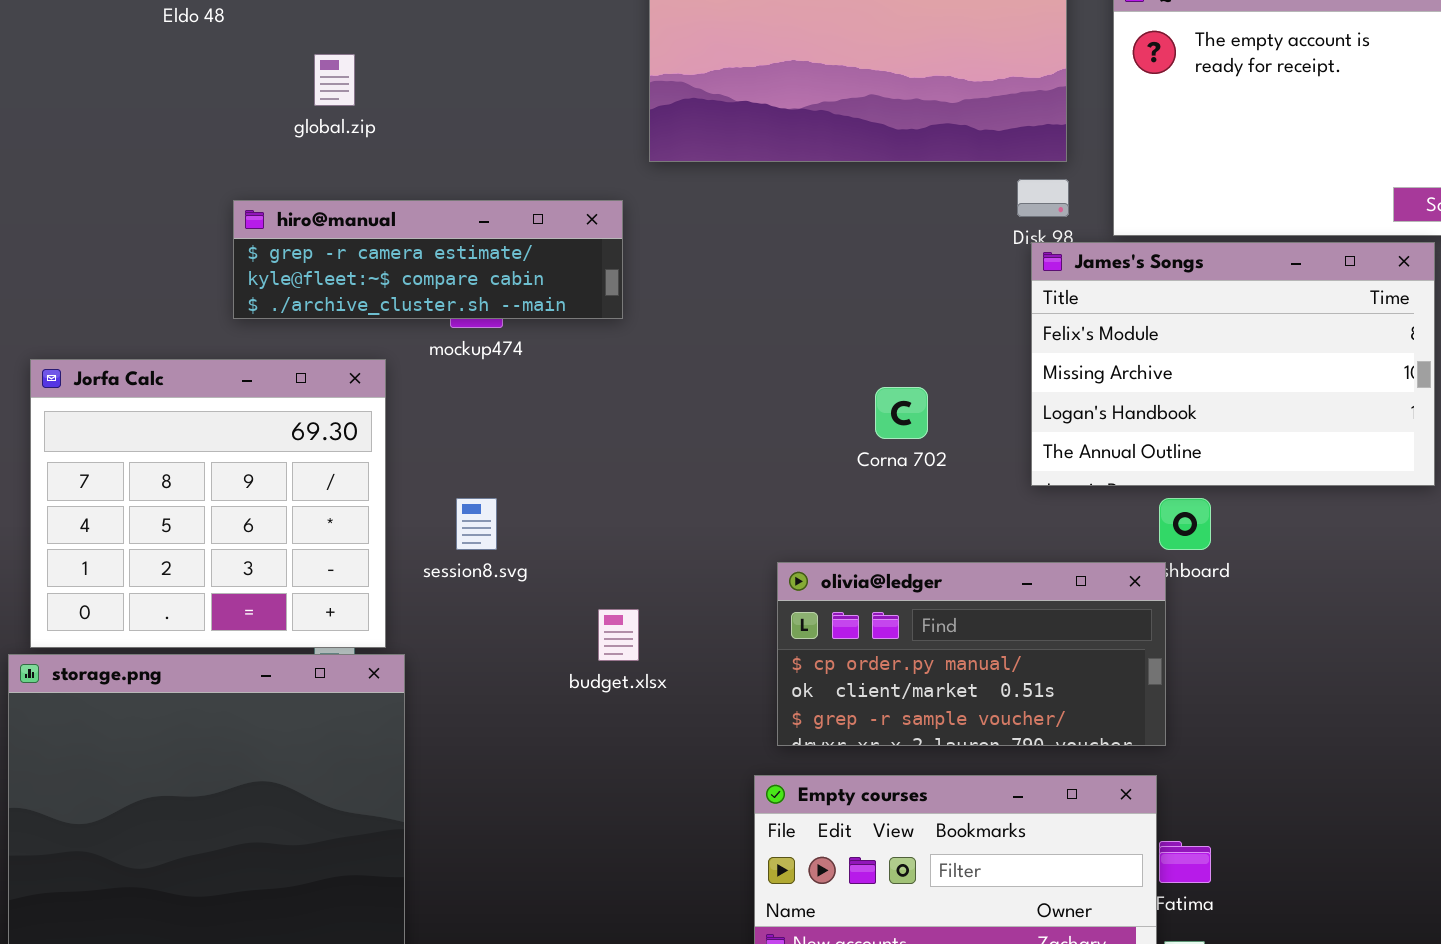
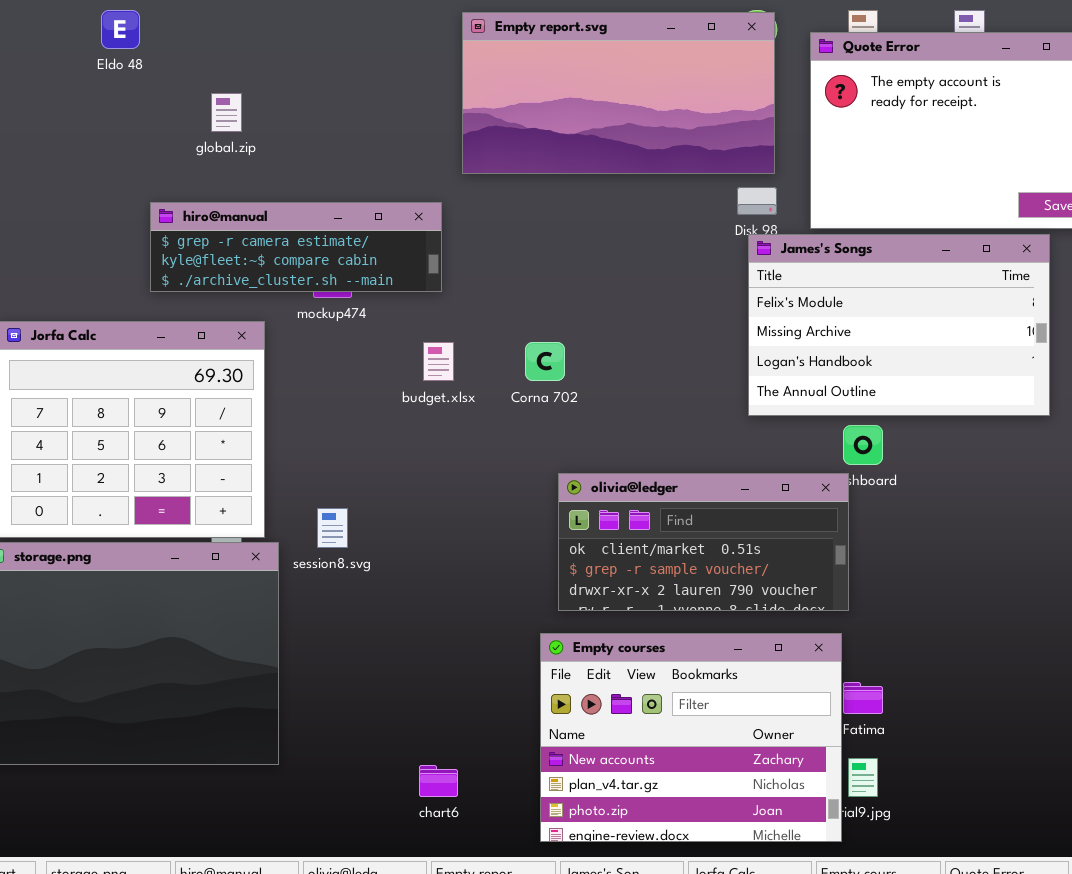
Corna 702: [875,387,928,439] -> [525,342,565,381], moved
session8.svg: [456,498,497,550] -> [317,508,348,548], moved
olivia@ledger: [777,562,1166,746] -> [558,473,849,611], scrolled down 1 row
budget.xlsx: [598,609,639,661] -> [423,342,454,381], moved

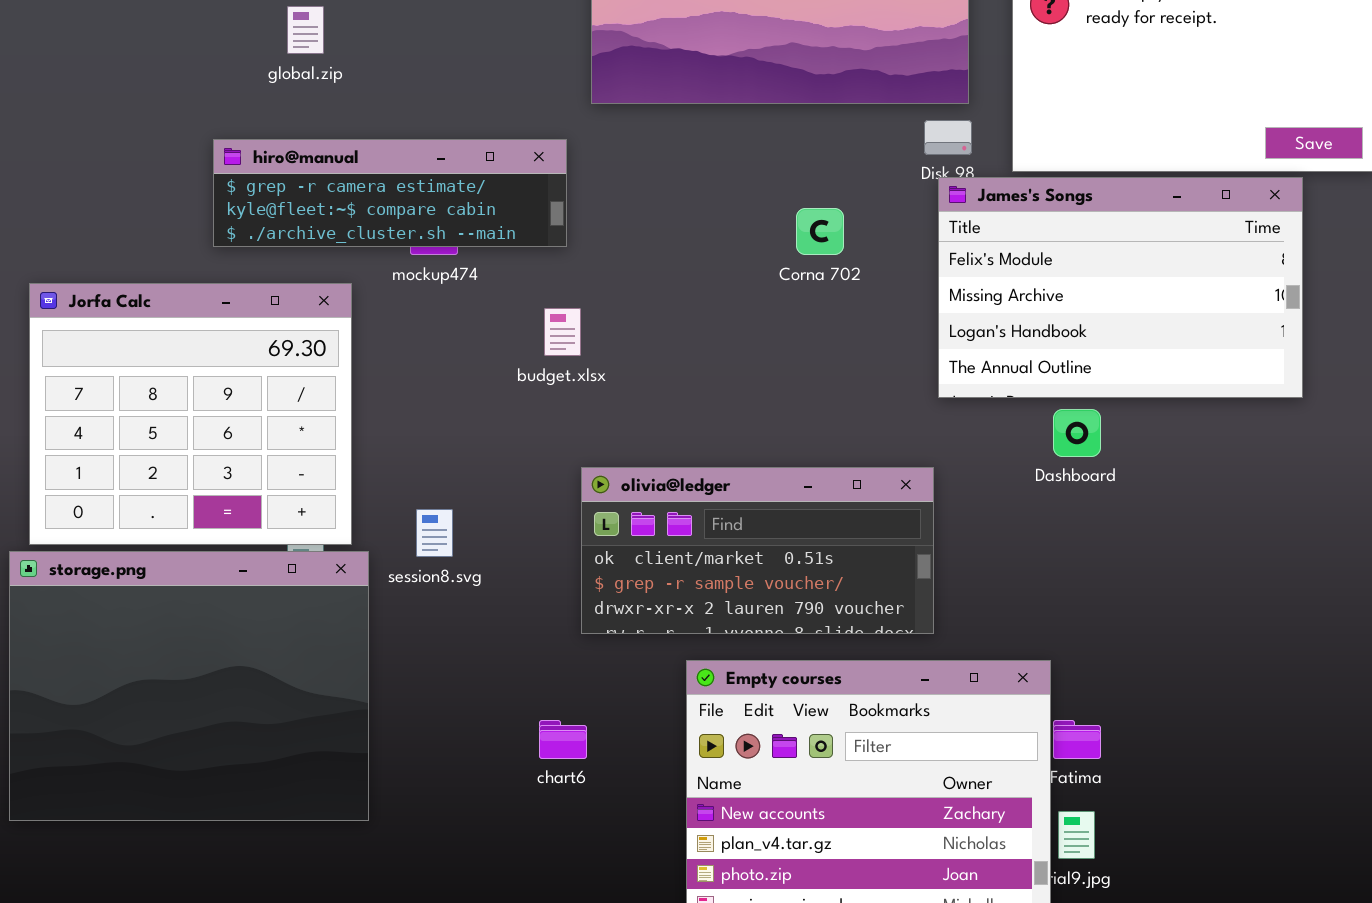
Corna 702: [525,342,565,381] -> [796,208,844,255], moved
olivia@ledger: [558,473,849,611] -> [581,467,934,634], moved
chart6: [419,765,458,797] -> [539,720,587,759], moved

